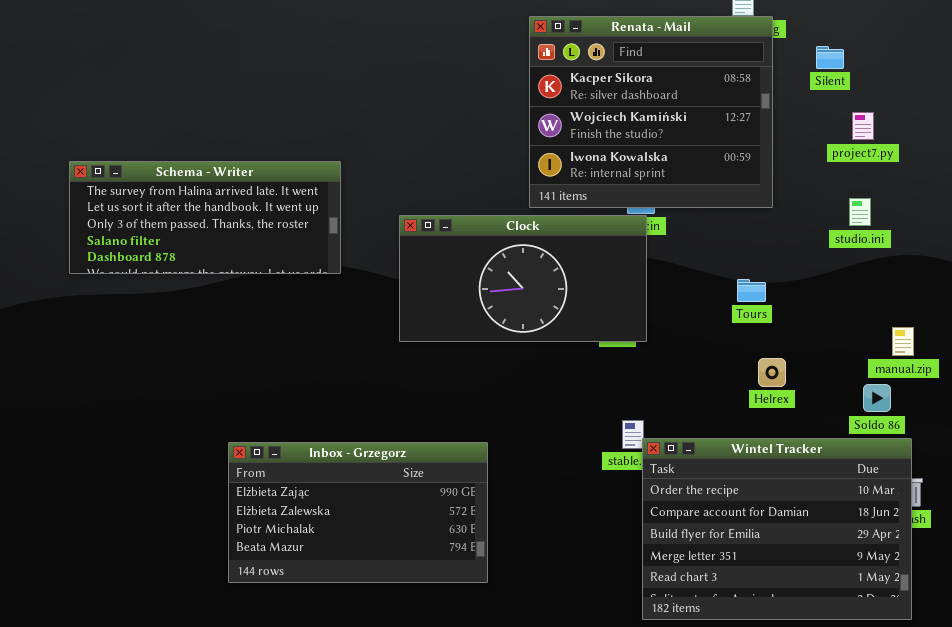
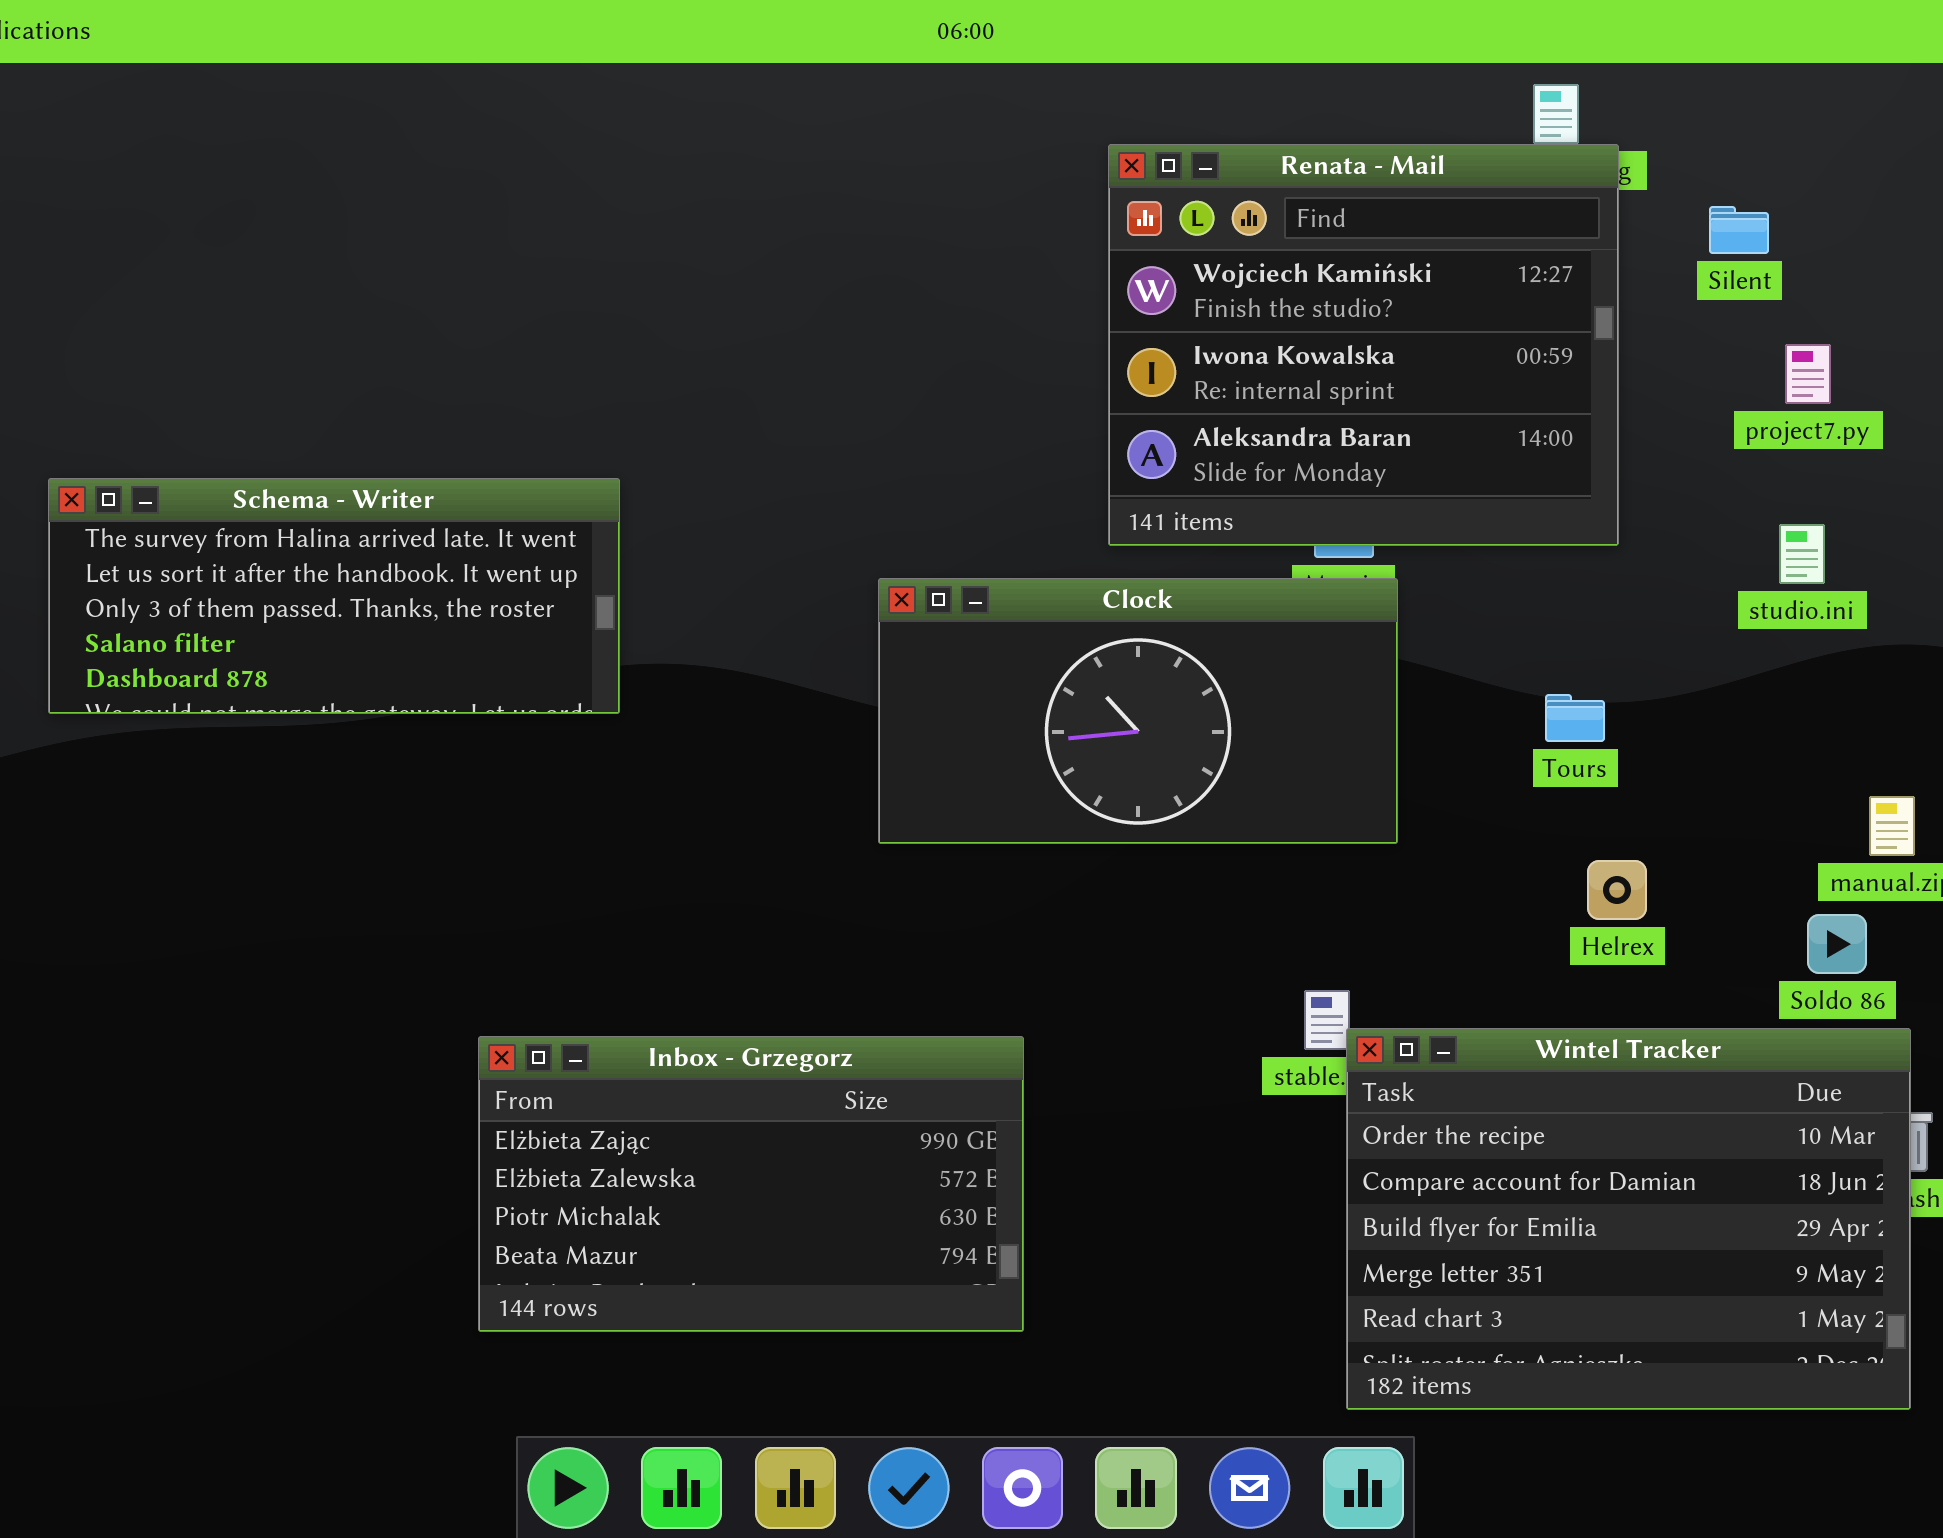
Renata - Mail: [529,16,773,208] -> [1108,144,1619,546], scrolled down 1 row
Schema - Writer: [69,161,341,274] -> [48,478,620,714], moved
Clock: [399,215,647,342] -> [878,578,1398,844], moved

